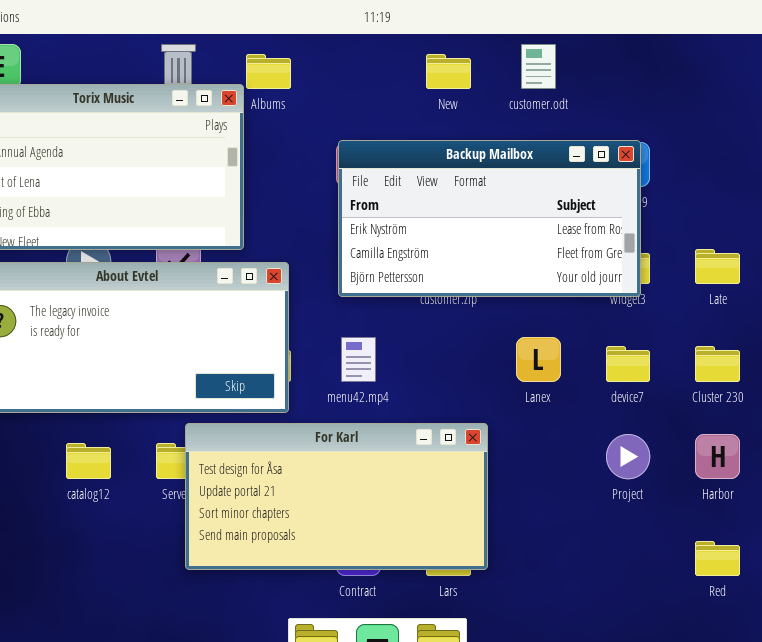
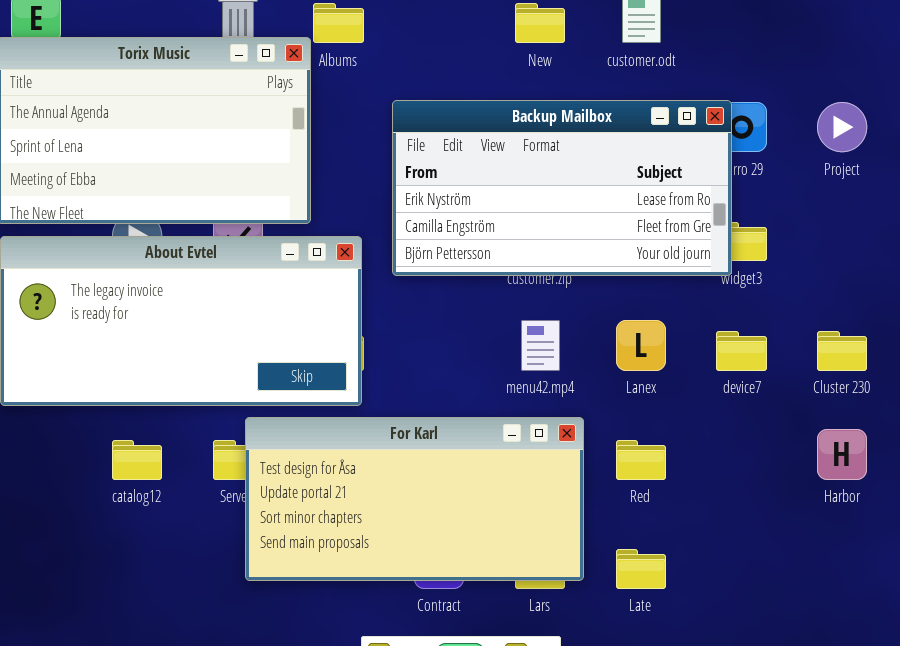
Backup Mailbox: [338,140,641,297] -> [392,100,732,276], moved
Late: [695,249,740,284] -> [616,549,666,589], moved
menu42.mp4: [341,337,376,382] -> [521,320,560,371], moved
Project: [606,434,650,479] -> [817,102,867,152], moved
Red: [695,541,740,576] -> [616,440,666,480], moved

